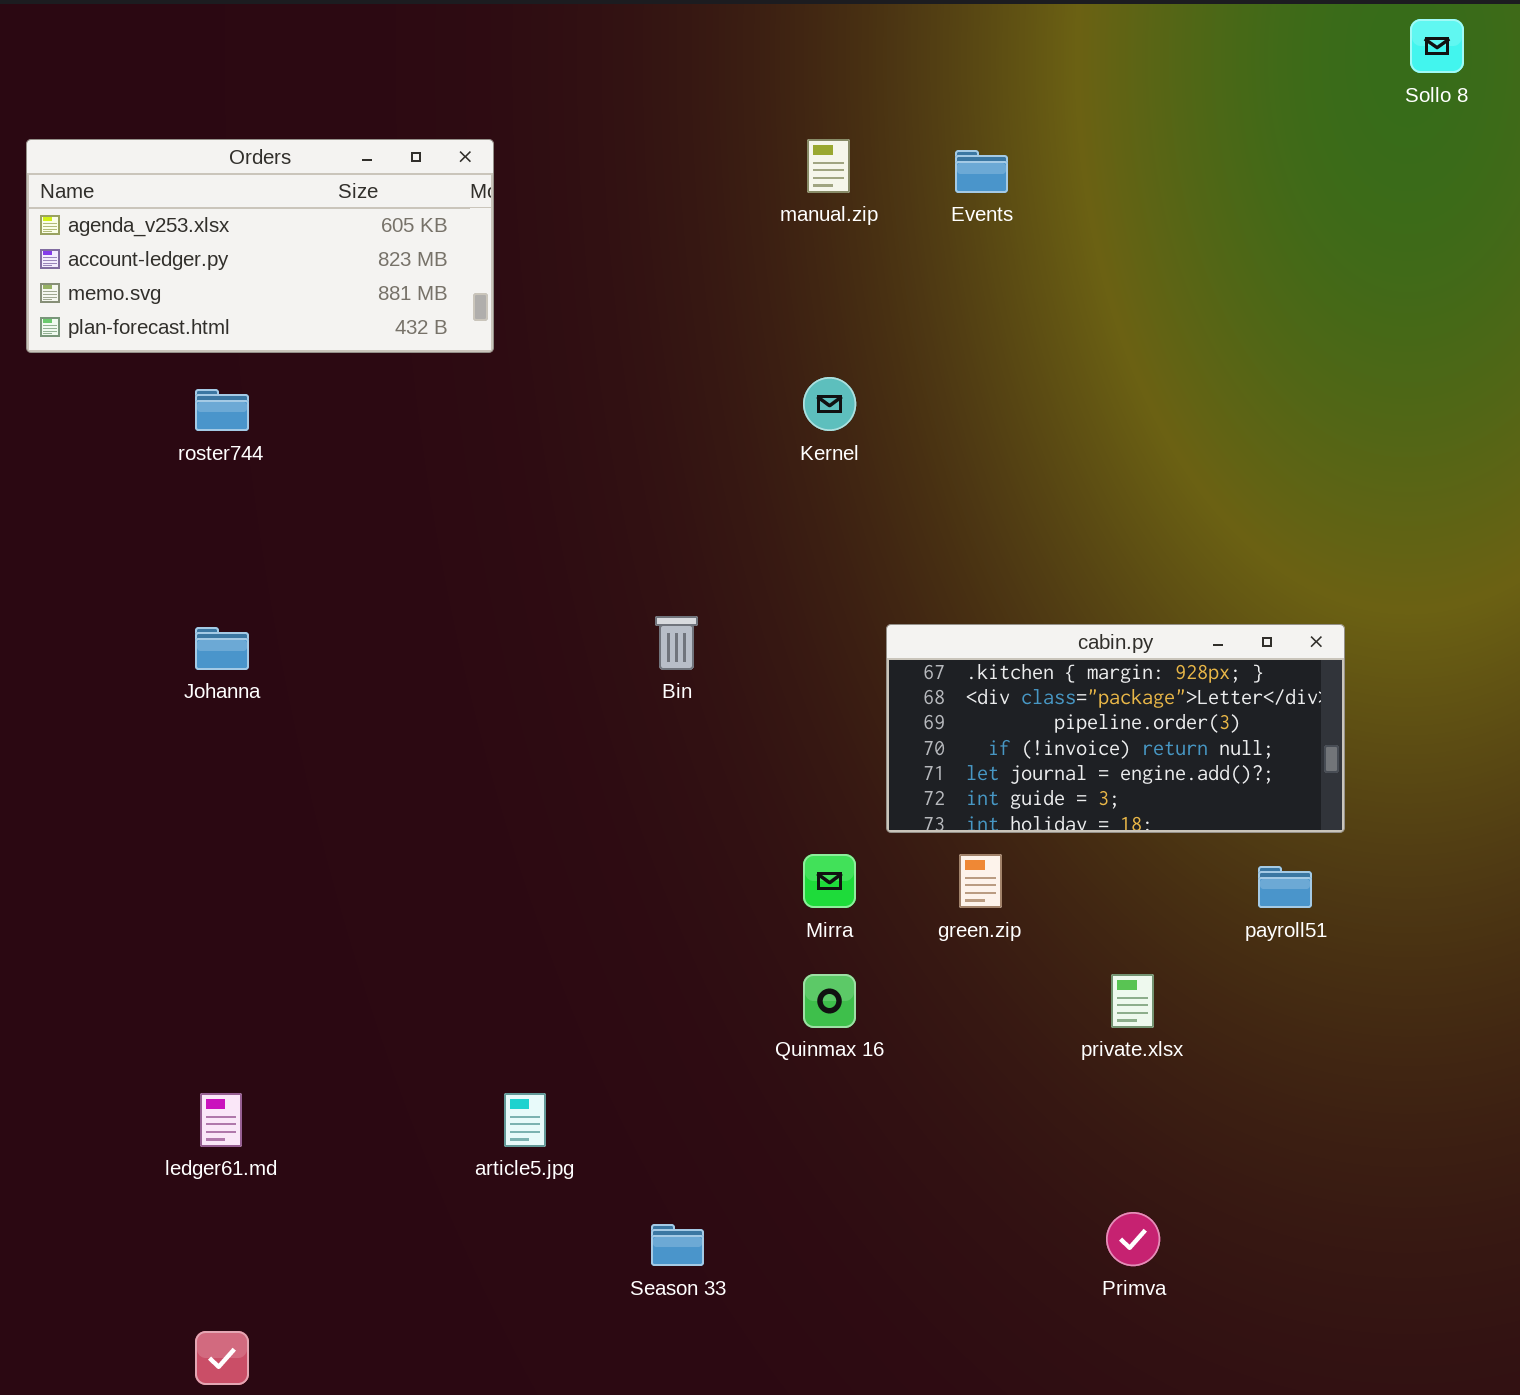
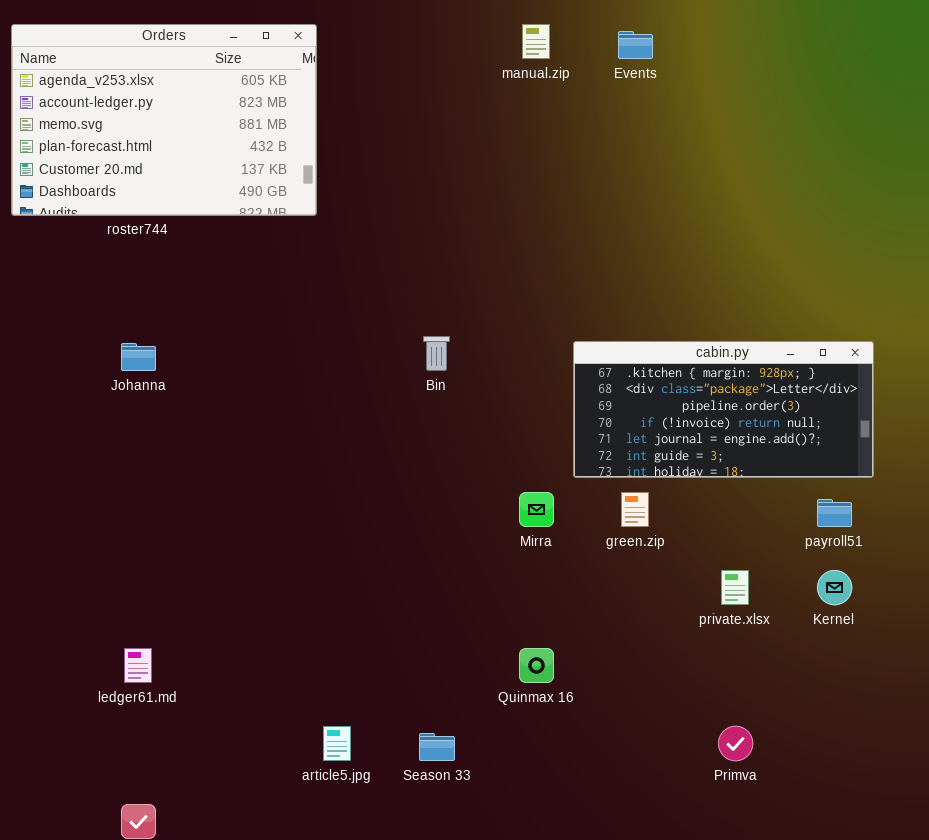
Orders: [26,139,494,353] -> [11,24,317,216], resized
Kernel: [803,377,856,431] -> [817,570,852,605], moved
Quinmax 16: [803,974,856,1028] -> [519,648,554,683], moved
article5.jpg: [504,1093,546,1147] -> [323,726,351,761], moved

